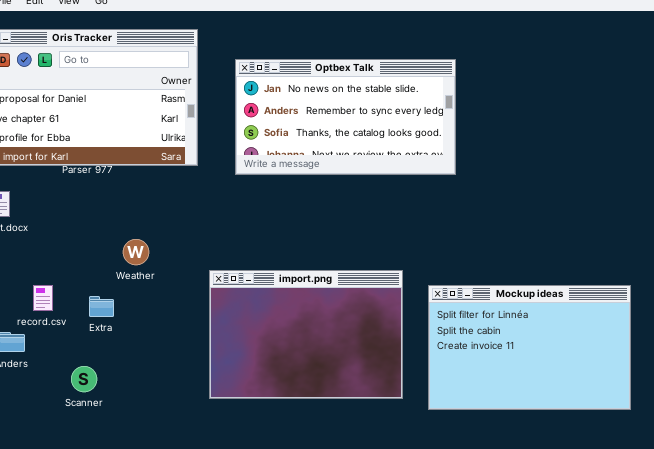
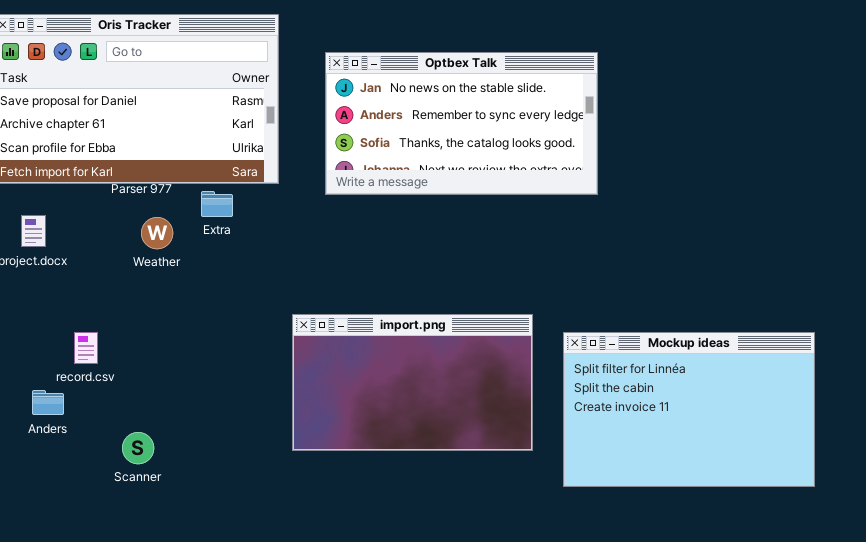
Weather: [123,239,149,265] -> [141,217,173,249], moved
import.png: [209,270,403,399] -> [292,314,533,451], resized
Extra: [89,296,114,317] -> [201,191,233,217], moved

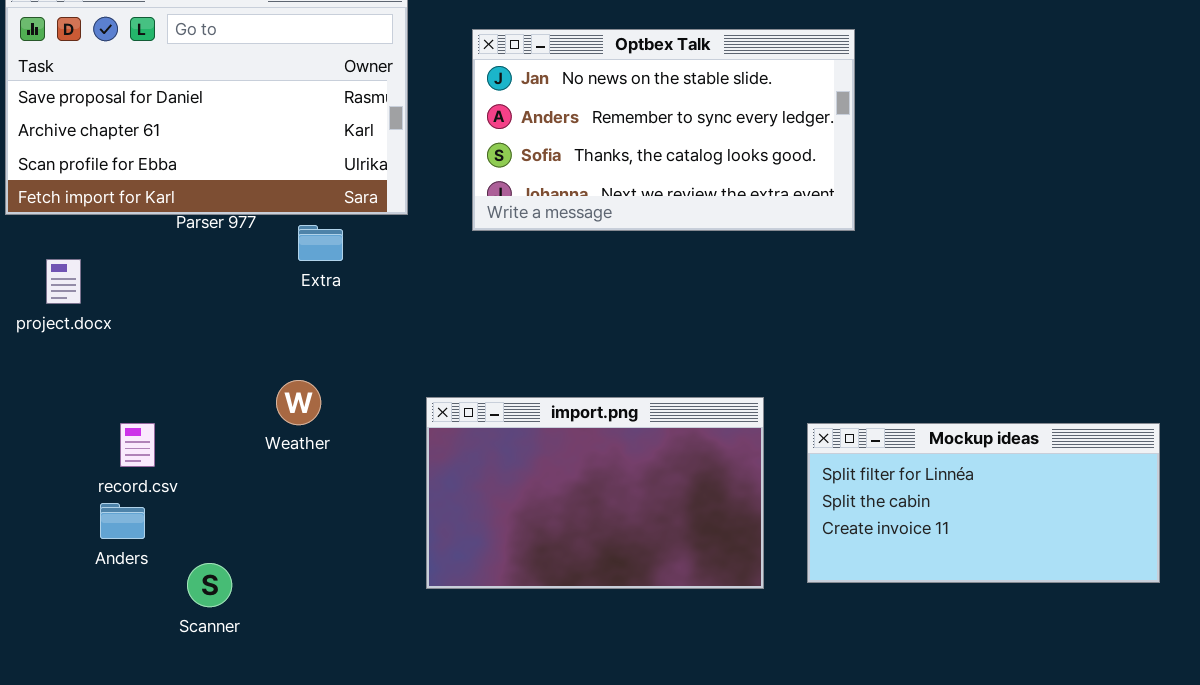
Weather: [141,217,173,249] -> [276,380,321,425], moved
Mockup ideas: [563,332,815,487] -> [807,423,1160,583], resized
Anders: [32,390,64,415] -> [100,503,145,539], moved

